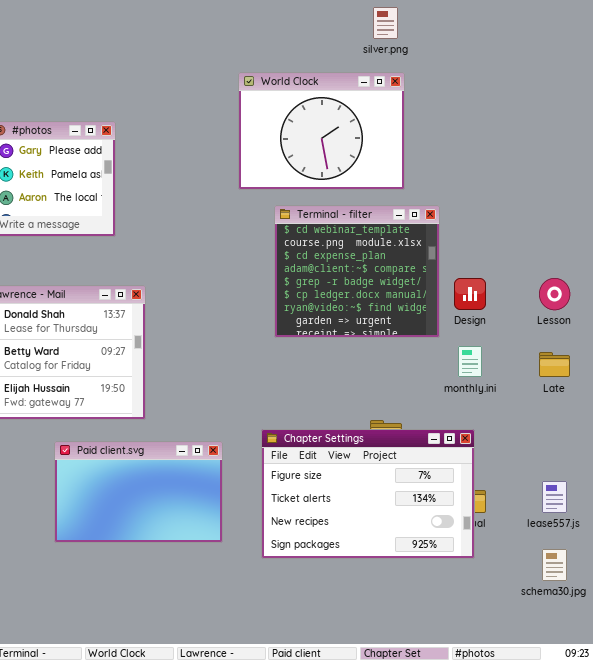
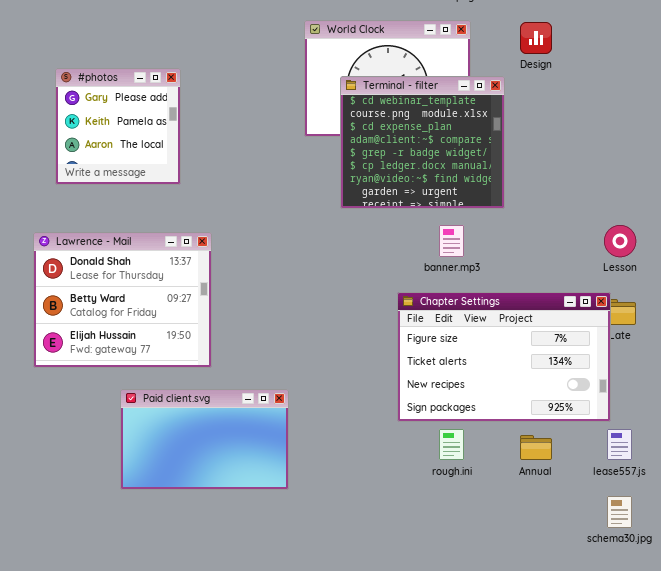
Terminal - filter: [274,205,440,338] -> [340,76,505,209], moved
Design: [454,278,486,310] -> [520,22,552,54], moved
Chapter Settings: [261,429,475,559] -> [397,292,611,422], moved

